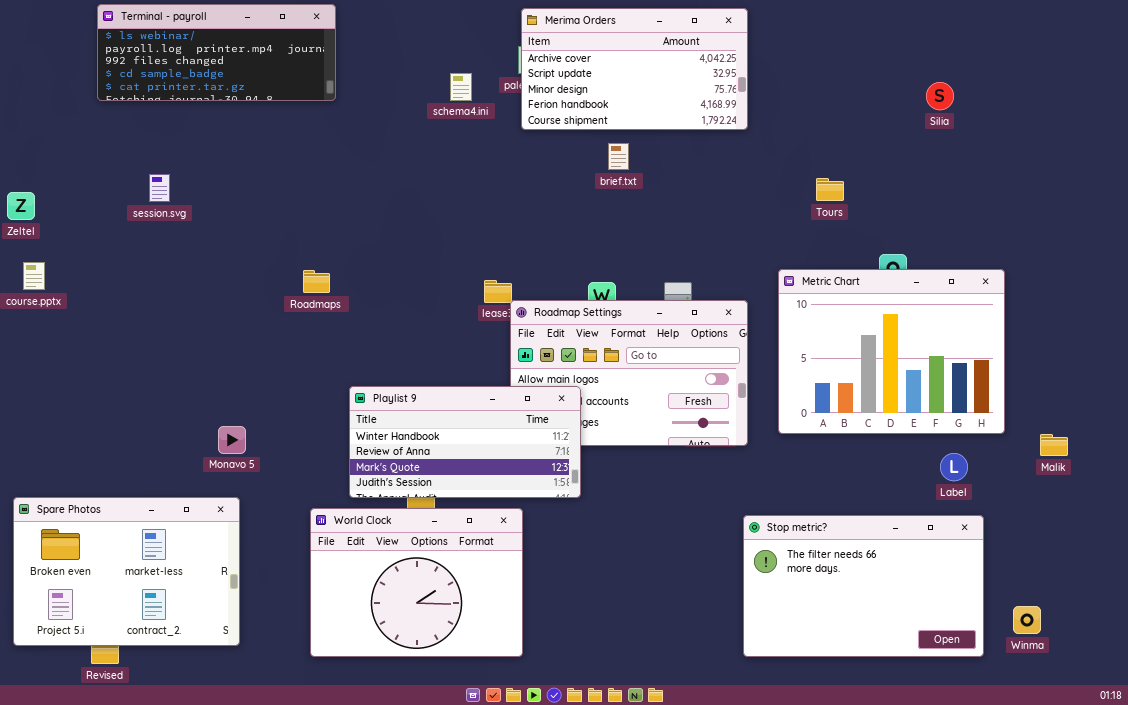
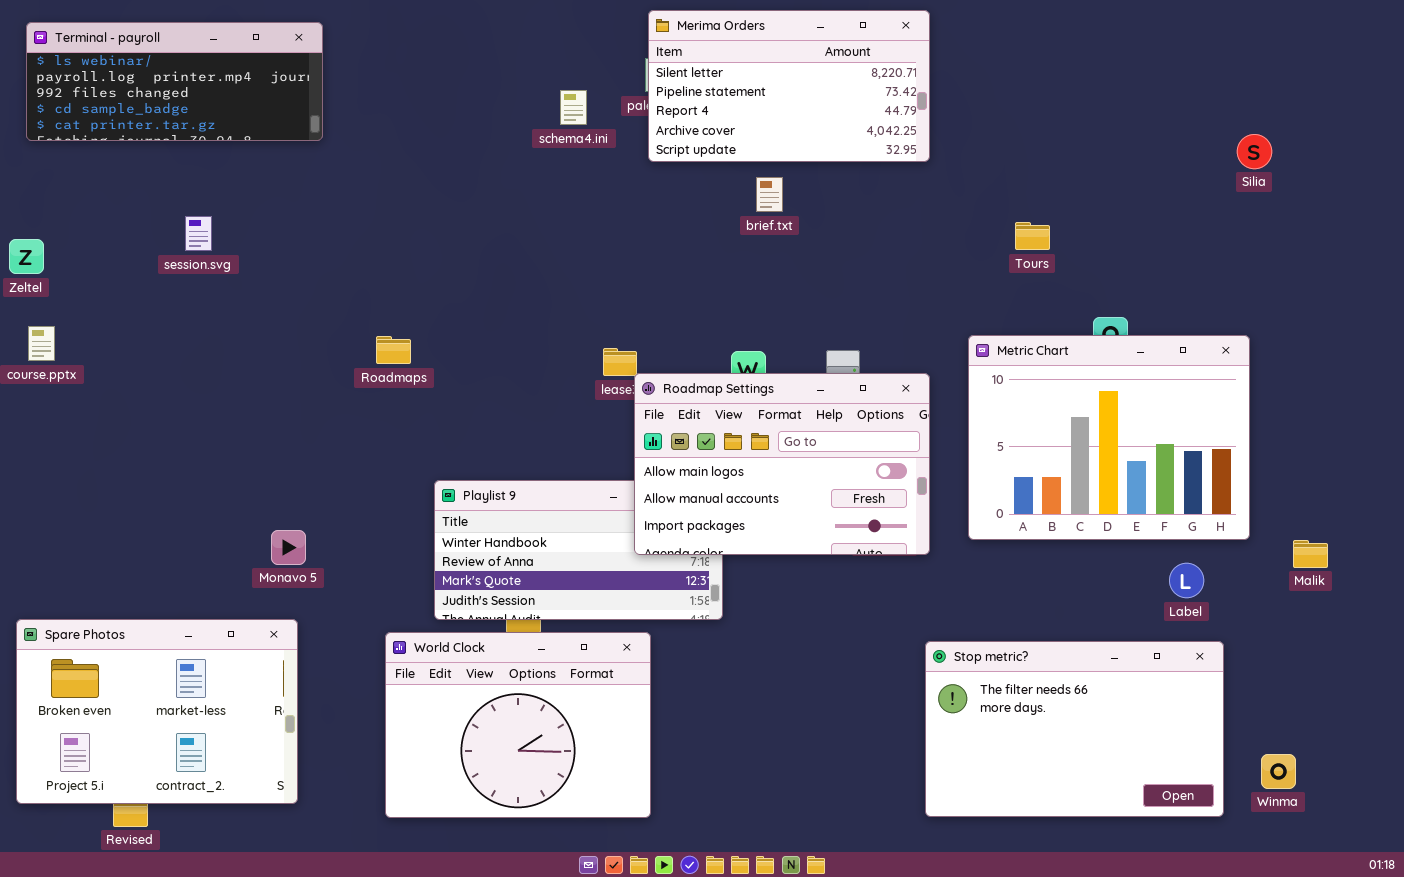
Terminal - payroll: [97,4,336,101] -> [26,22,323,141], moved
Merima Orders: [521,8,748,130] -> [648,10,930,162], scrolled up 3 rows
Silia: [926,82,954,110] -> [1237,134,1272,169], moved
Roadmap Settings: [510,300,748,446] -> [634,373,930,555], raised

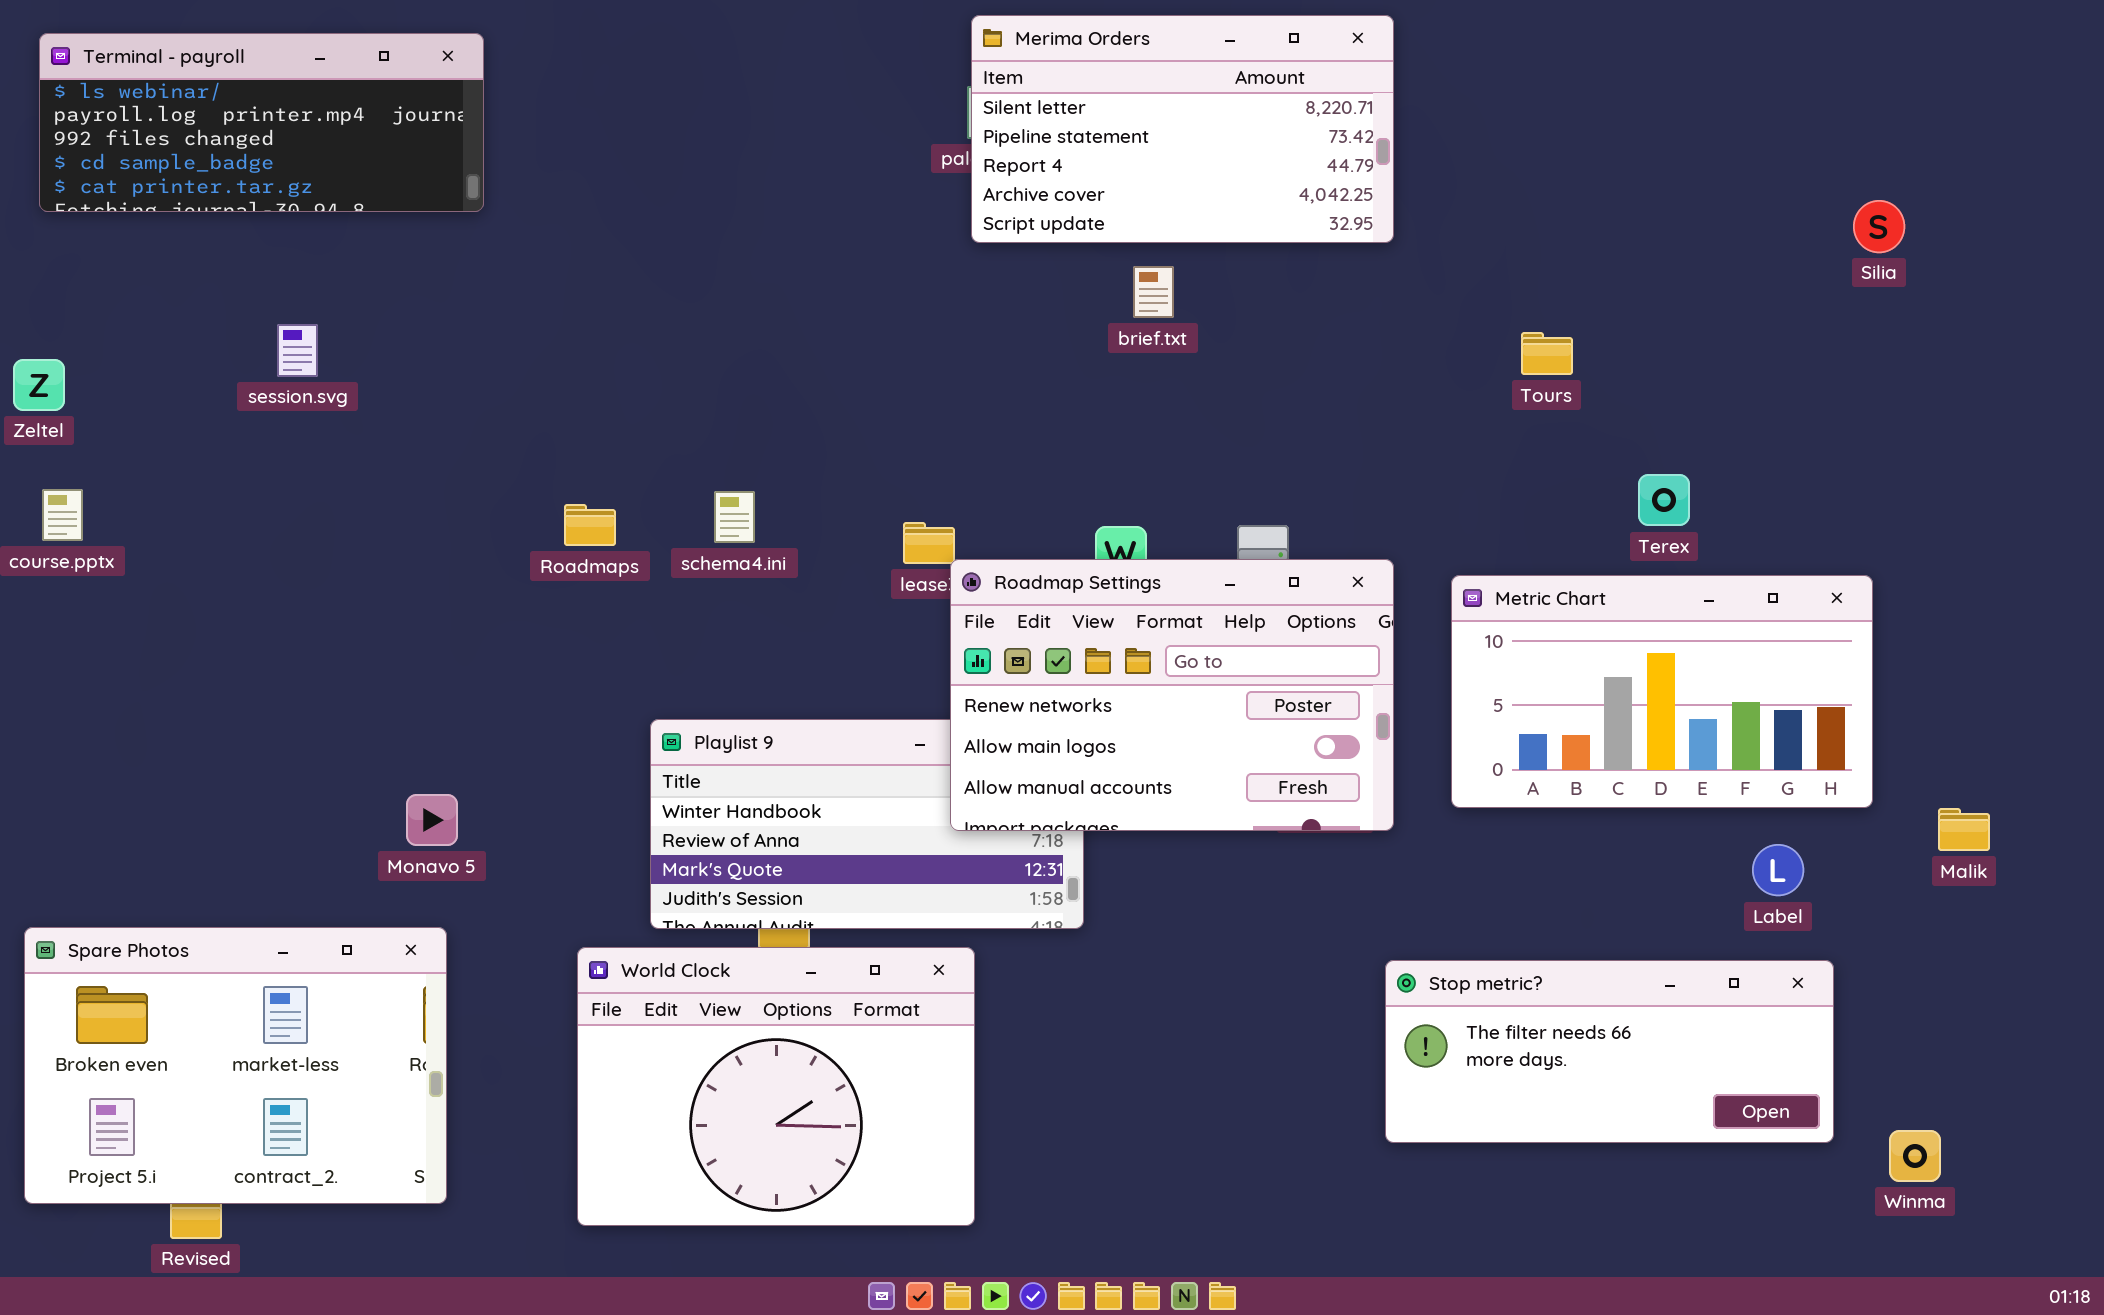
schema4.ini: [560,90,587,125] -> [714,491,755,543], moved
Metric Chart: [968,335,1250,540] -> [1451,575,1873,808], resized
Roadmap Settings: [634,373,930,555] -> [950,559,1394,831], scrolled up 1 row
Stop metric?: [925,641,1224,817] -> [1385,960,1834,1143], resized

